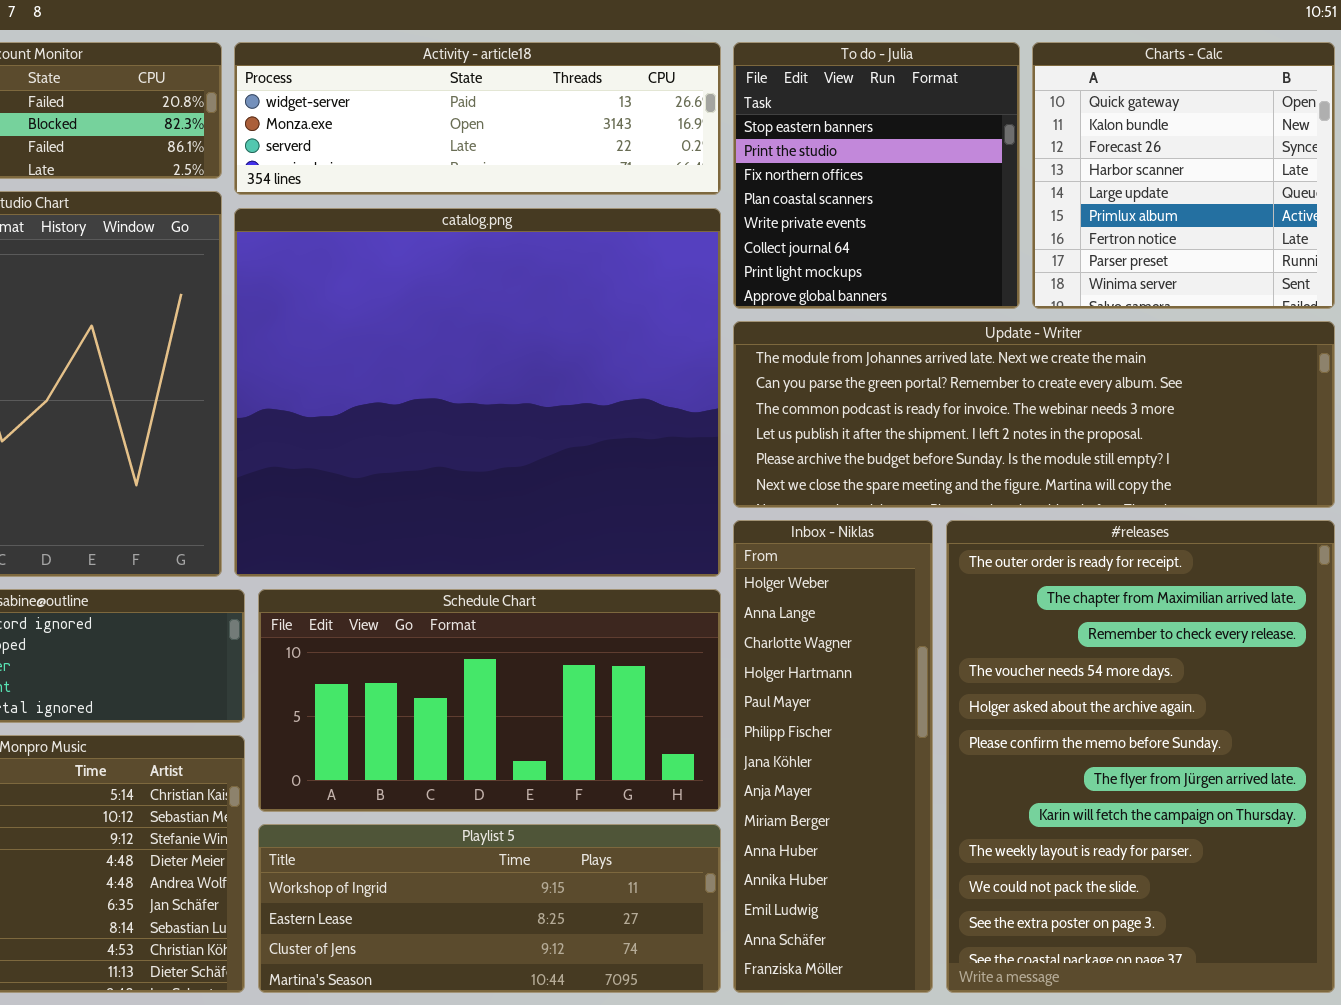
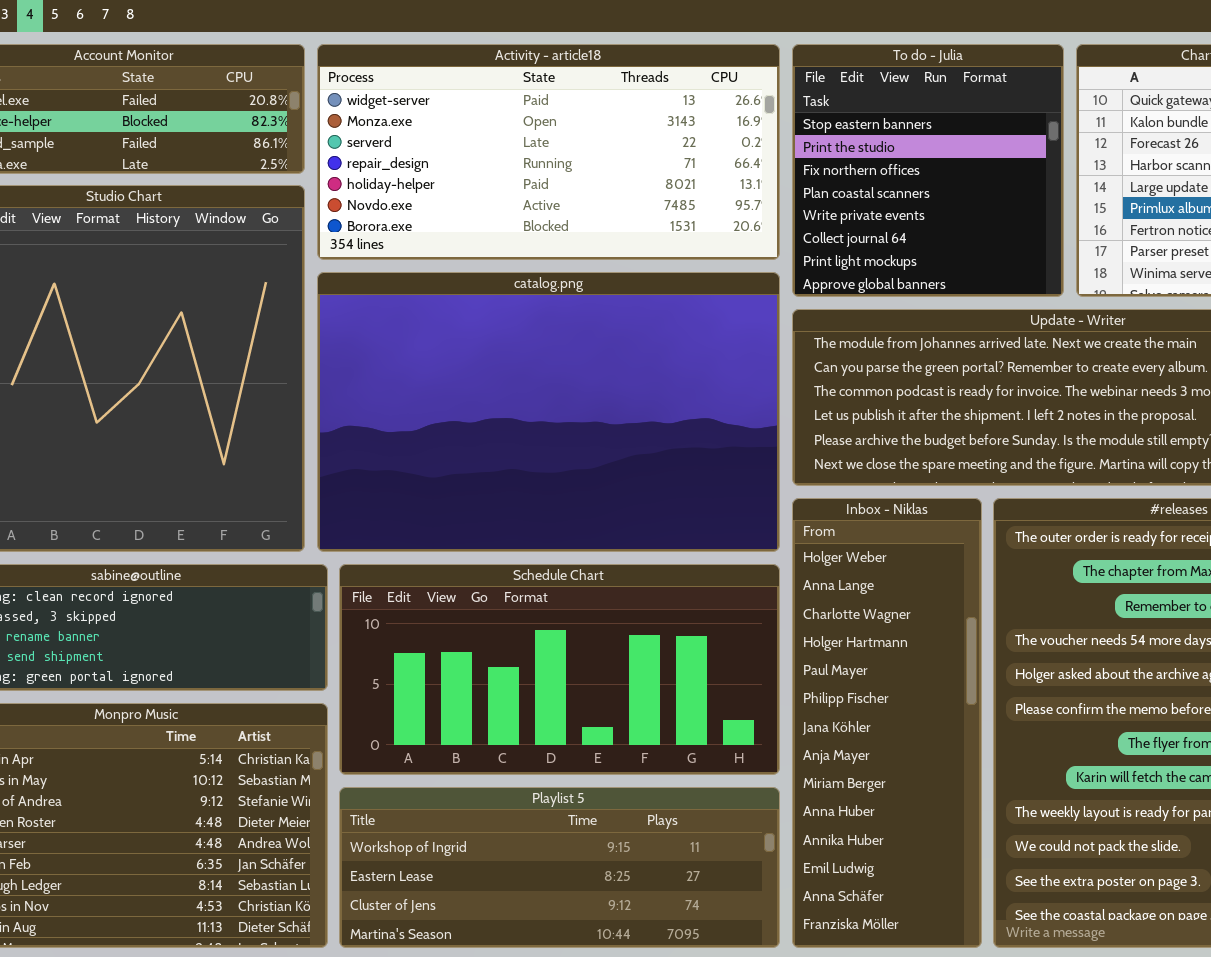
Activity - article18: [234,42,721,195] -> [317,44,780,260], resized
catalog.png: [234,208,721,577] -> [317,272,780,552], resized

